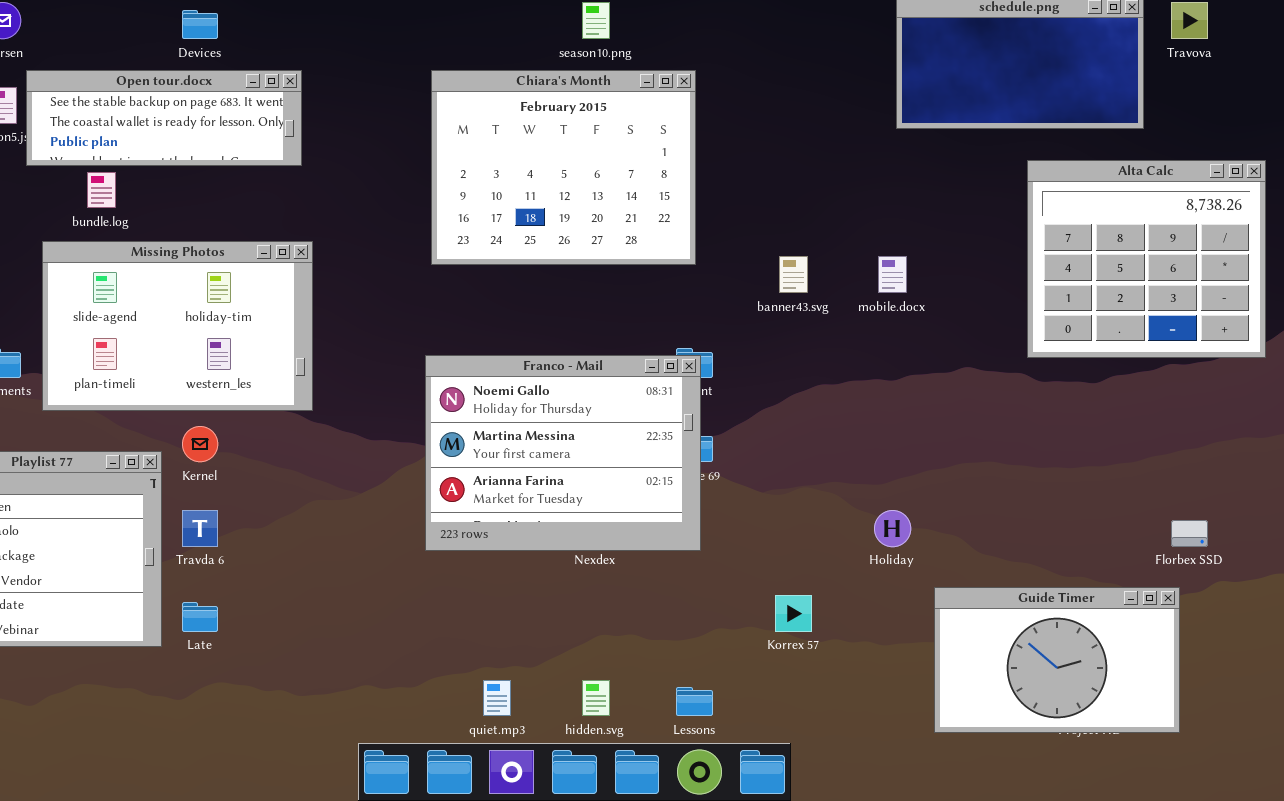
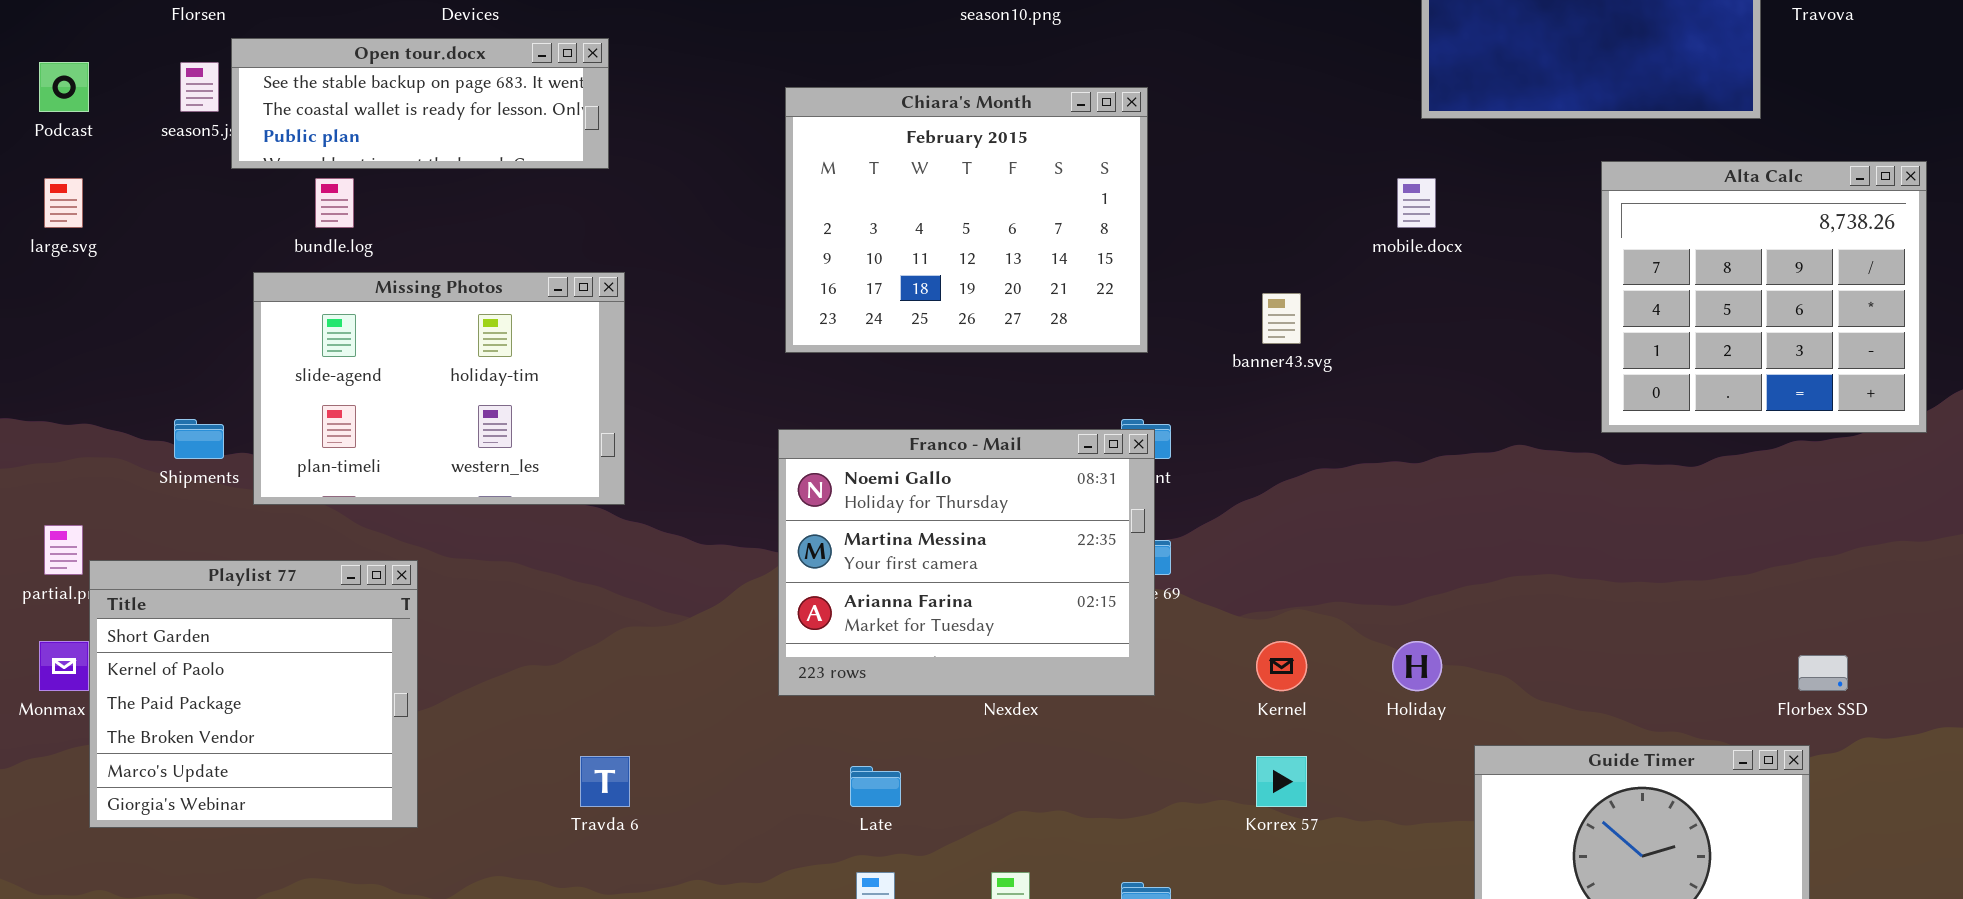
Chiara's Month: [431,70,696,265] -> [785,87,1148,353], moved
mobile.docx: [878,256,907,293] -> [1397,178,1436,228], moved
Kernel: [182,426,218,462] -> [1256,641,1307,691], moved
Travda 6: [182,510,218,547] -> [580,756,630,807], moved
Late: [182,602,218,632] -> [850,766,901,807], moved

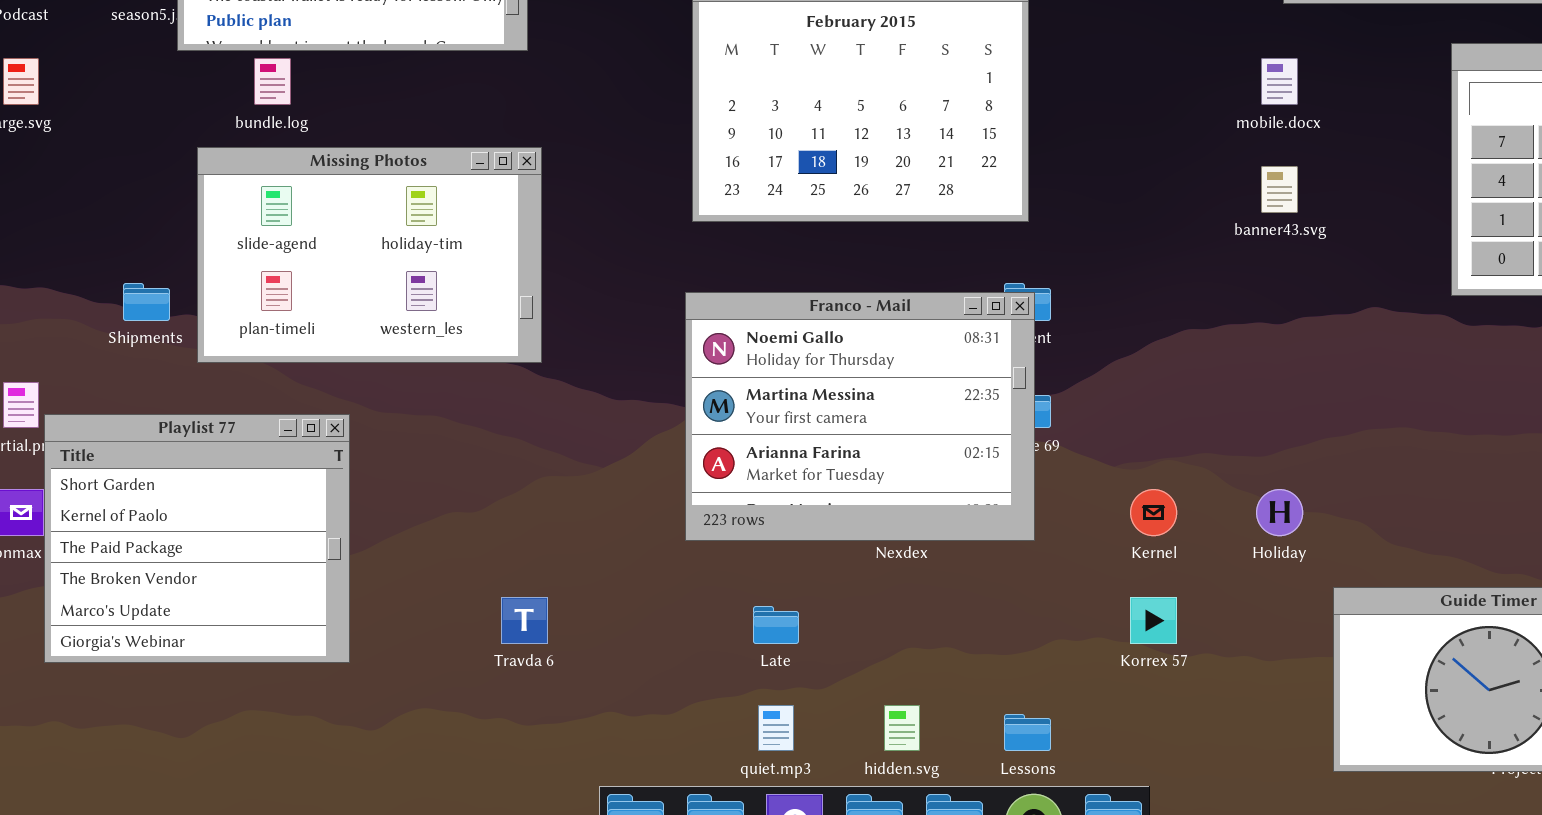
banner43.svg: [1262,293,1301,344] -> [1261,166,1298,213], moved

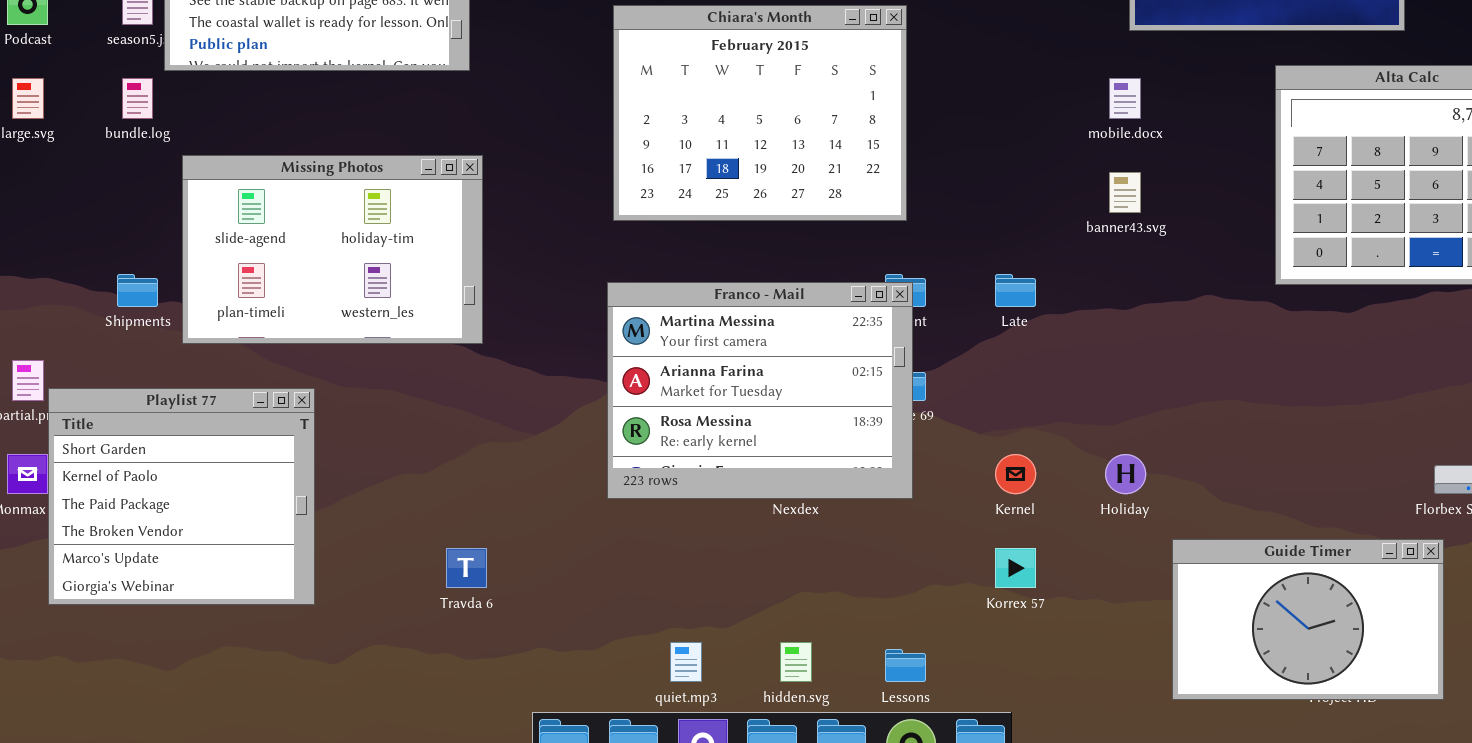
bundle.log: [254,58,291,105] -> [122,78,153,119], moved
Franco - Mail: [685,292,1035,541] -> [607,282,913,499], scrolled down 1 row
Late: [753,606,799,644] -> [995,274,1036,307], moved

